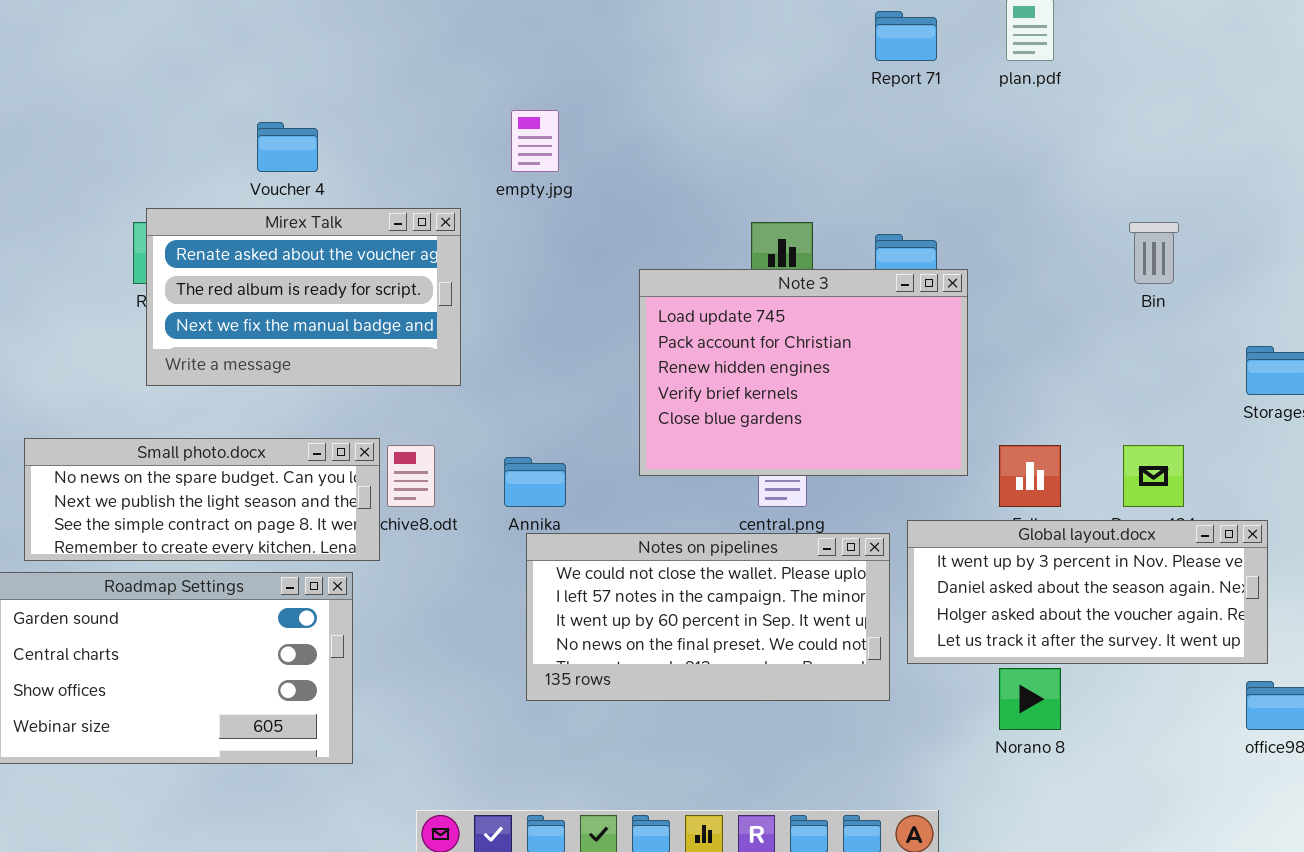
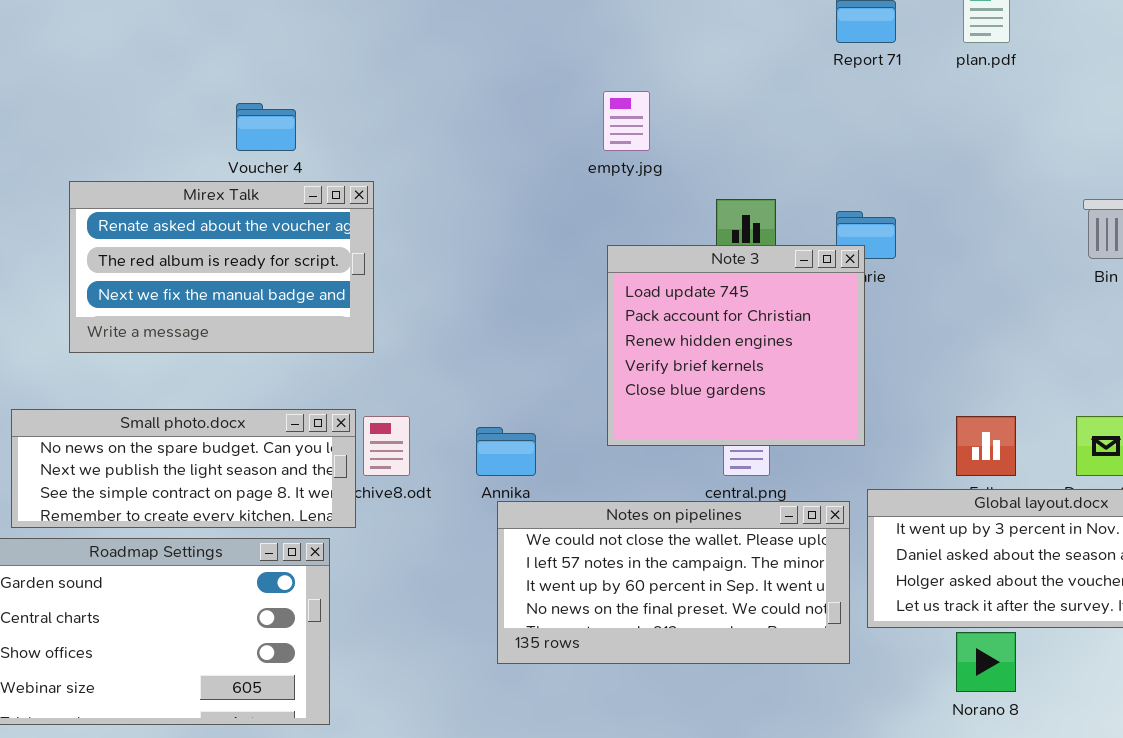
empty.jpg: [511,110,559,172] -> [603,91,650,151], moved
Mirex Talk: [146,208,461,386] -> [69,181,374,353], moved
Note 3: [639,269,968,476] -> [607,245,865,446], resized

